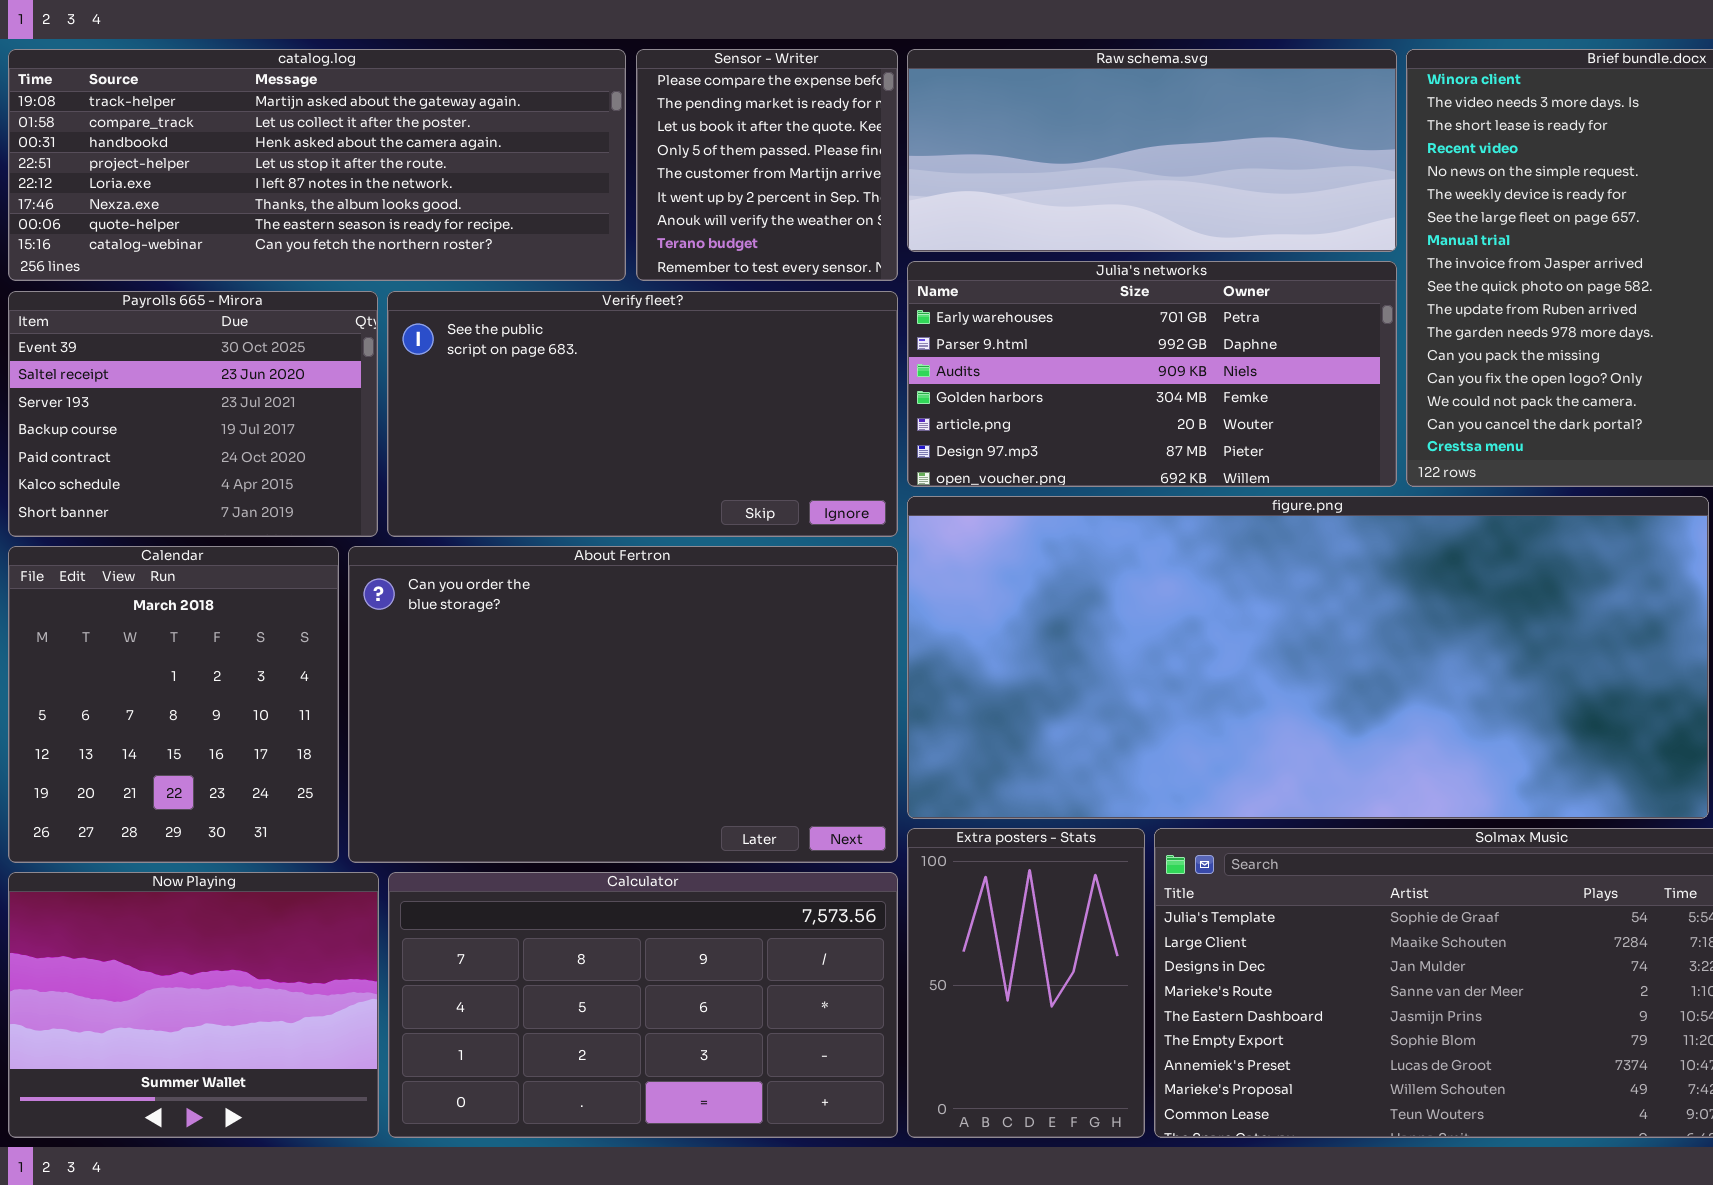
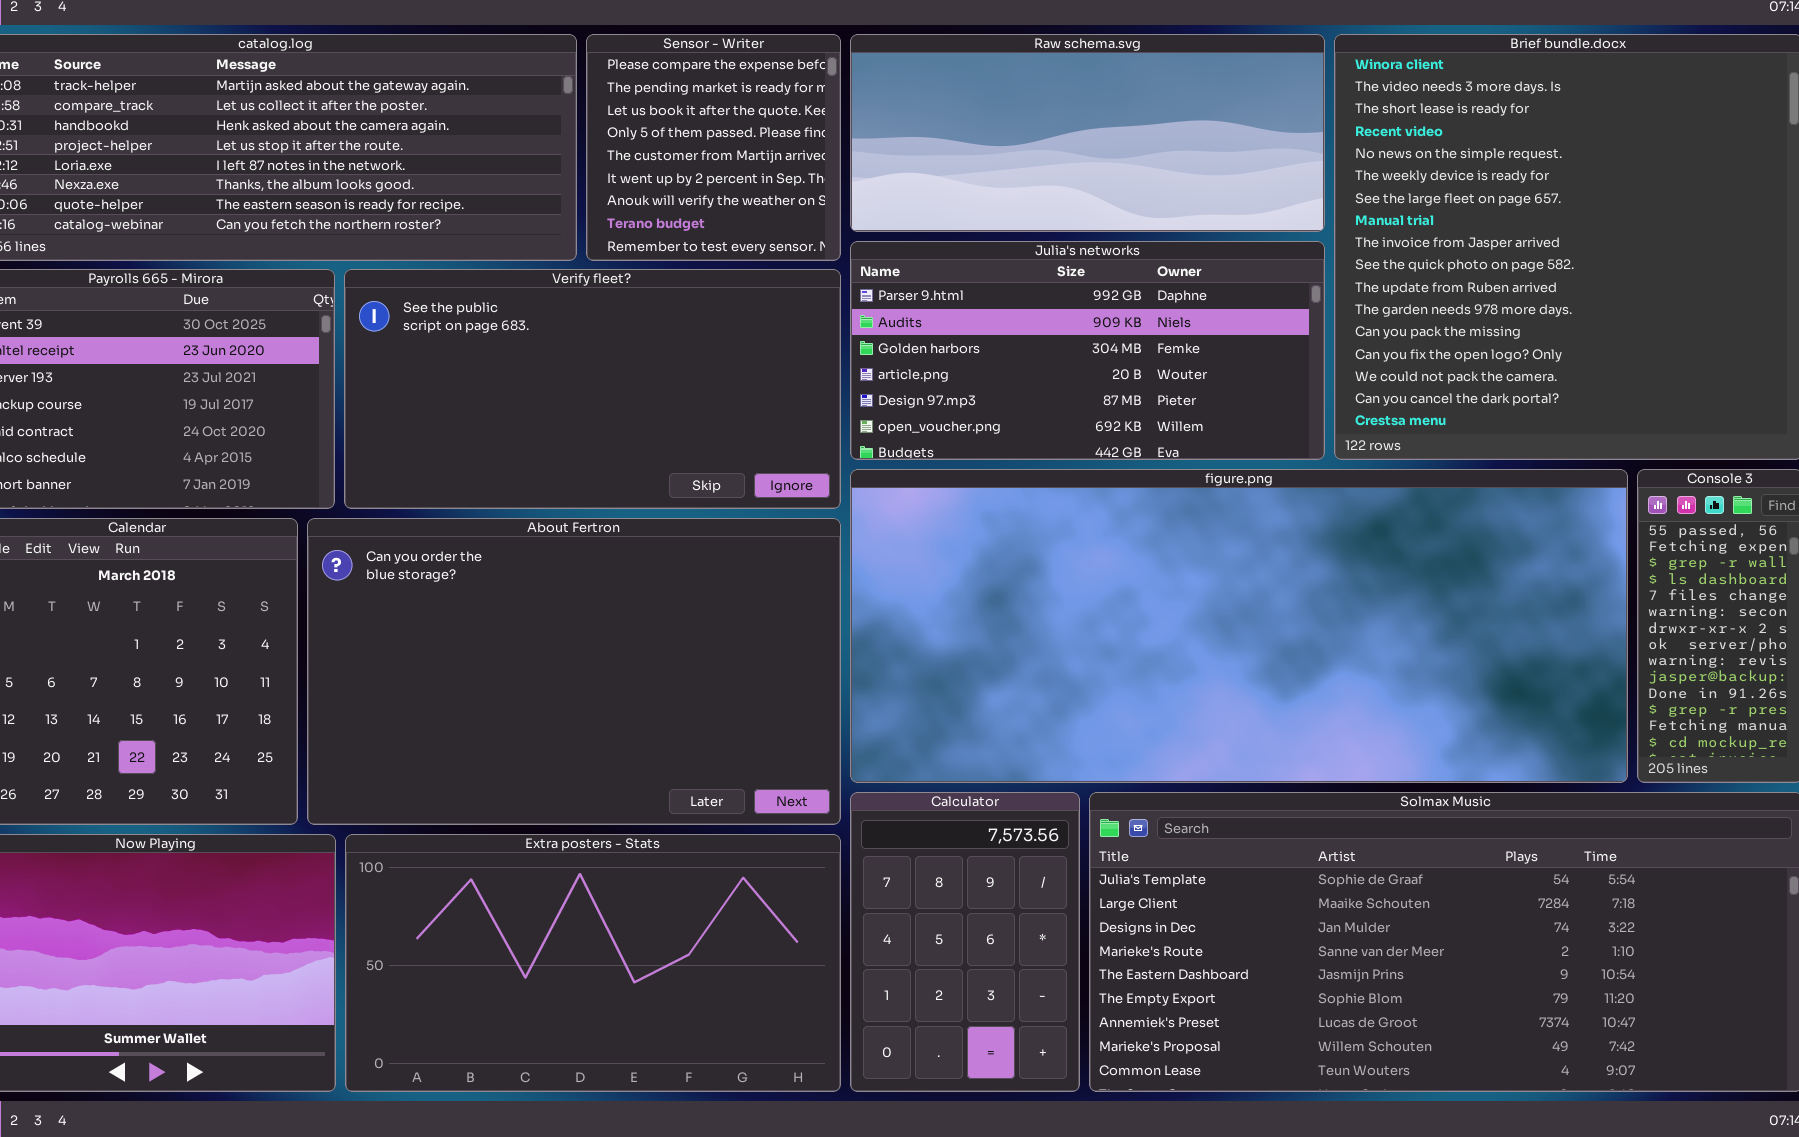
Julia's networks: [907,261,1397,487] -> [850,241,1325,460], scrolled down 1 row
Extra posters - Stats: [907,828,1145,1138] -> [345,834,841,1092], moved, resized
Calculator: [388,872,898,1138] -> [850,792,1080,1092], moved, resized

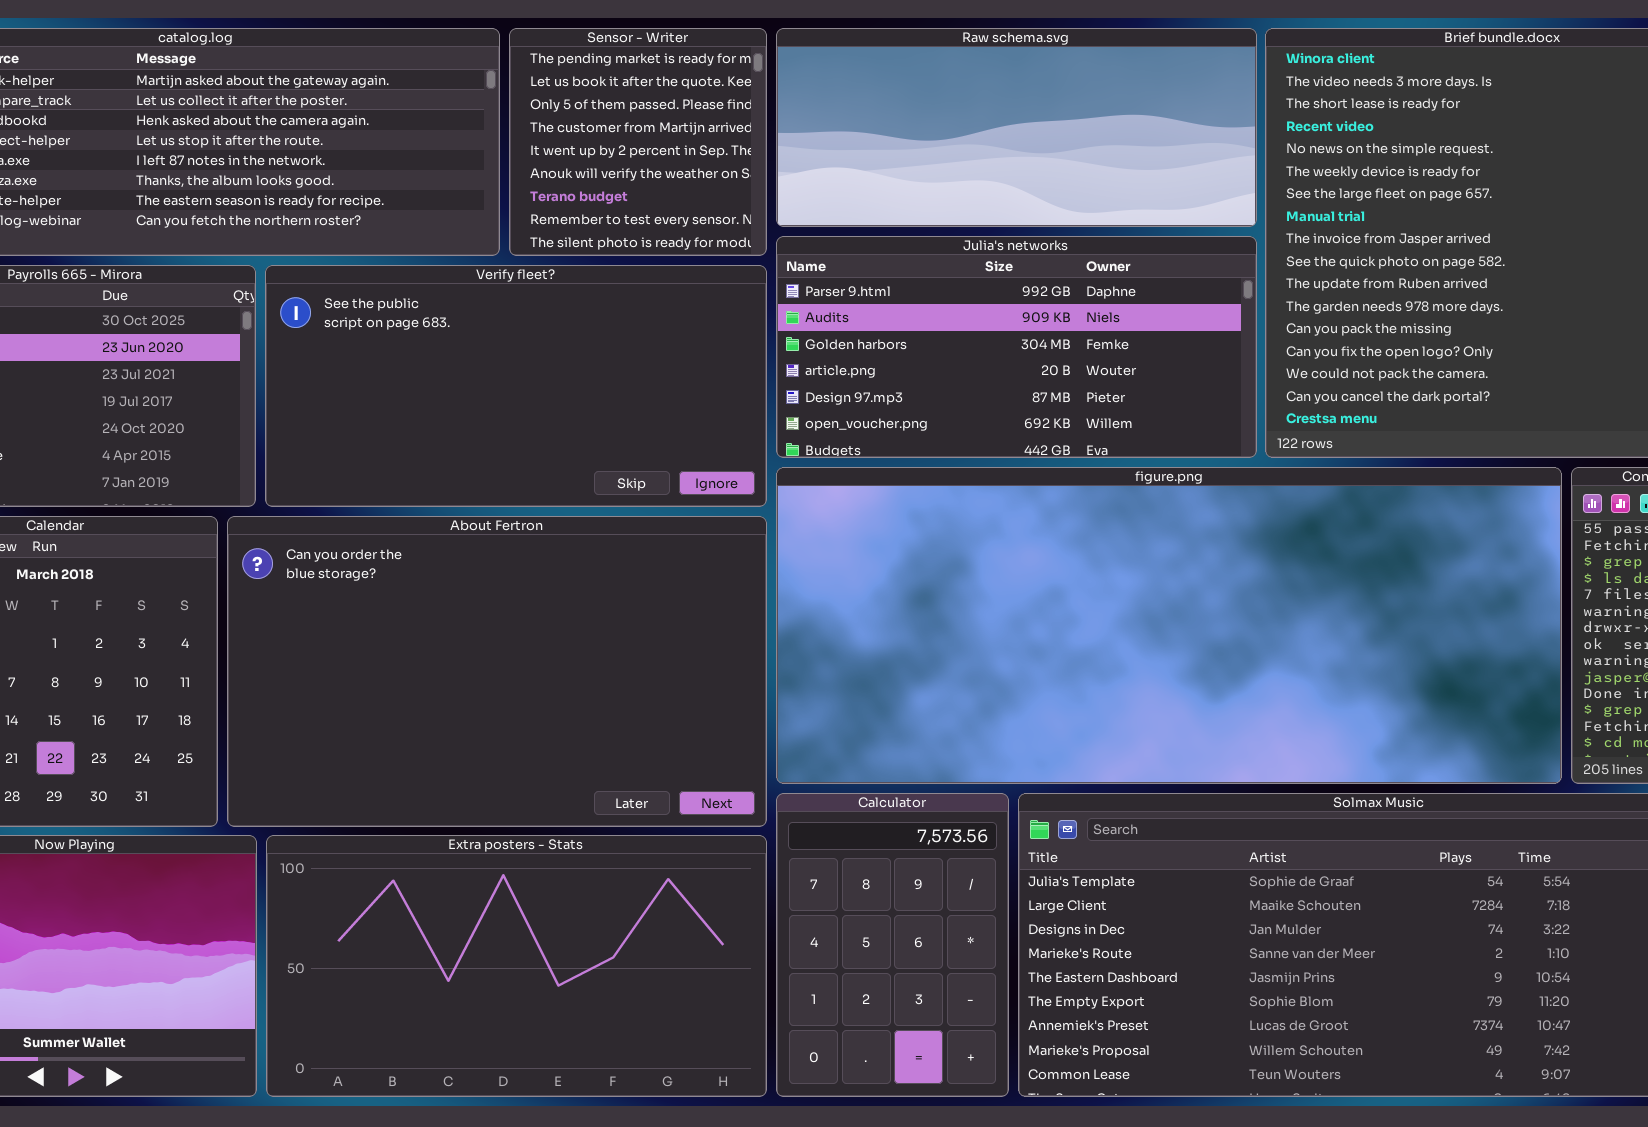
Sensor - Writer: [586,34,841,261] -> [509,28,767,256], scrolled down 1 row

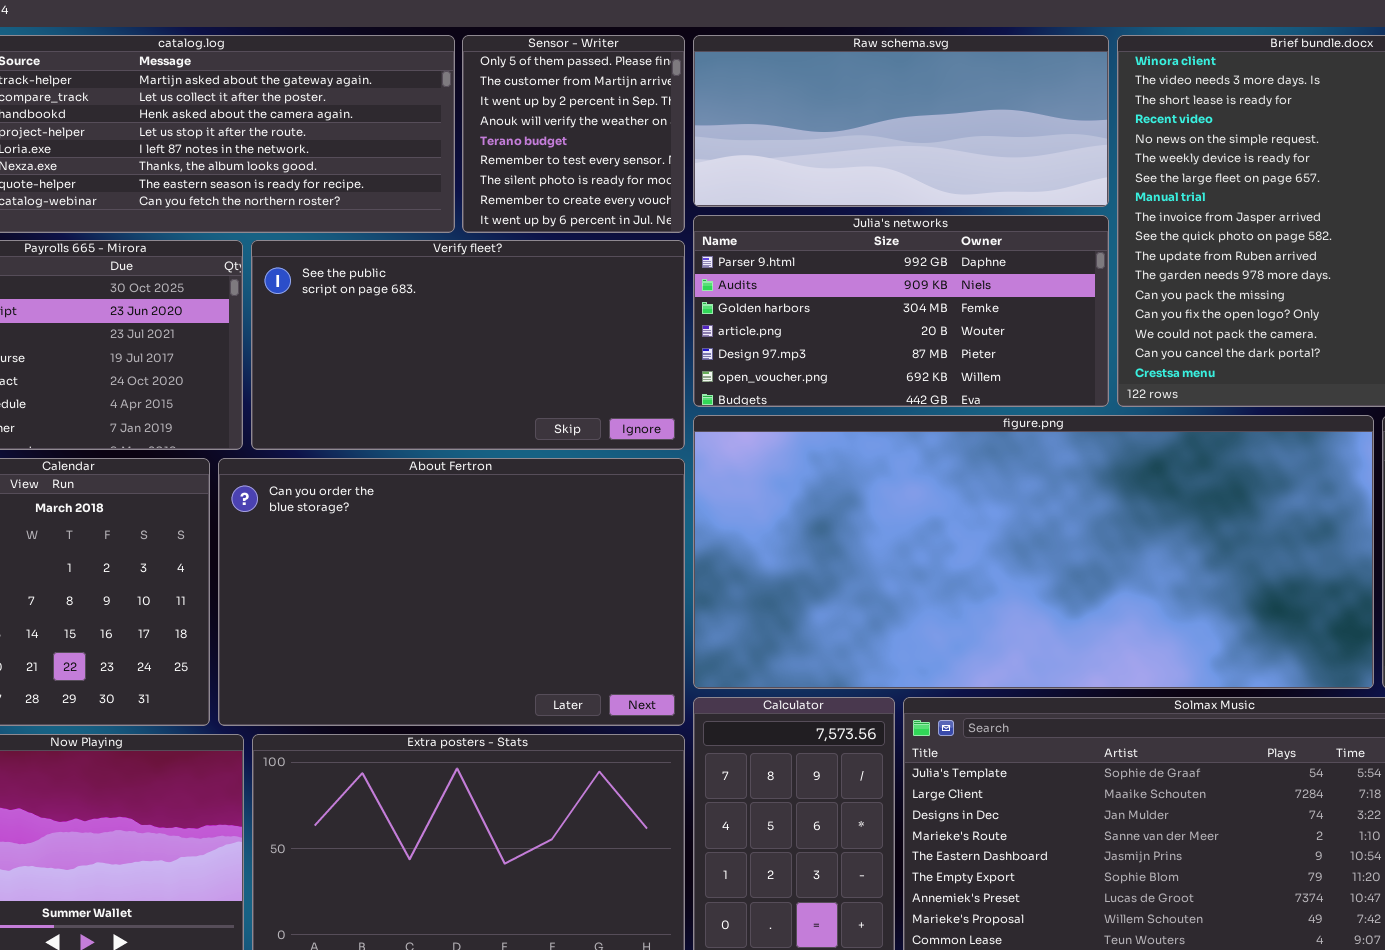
Sensor - Writer: [509,28,767,256] -> [462,35,685,233], scrolled down 2 rows

